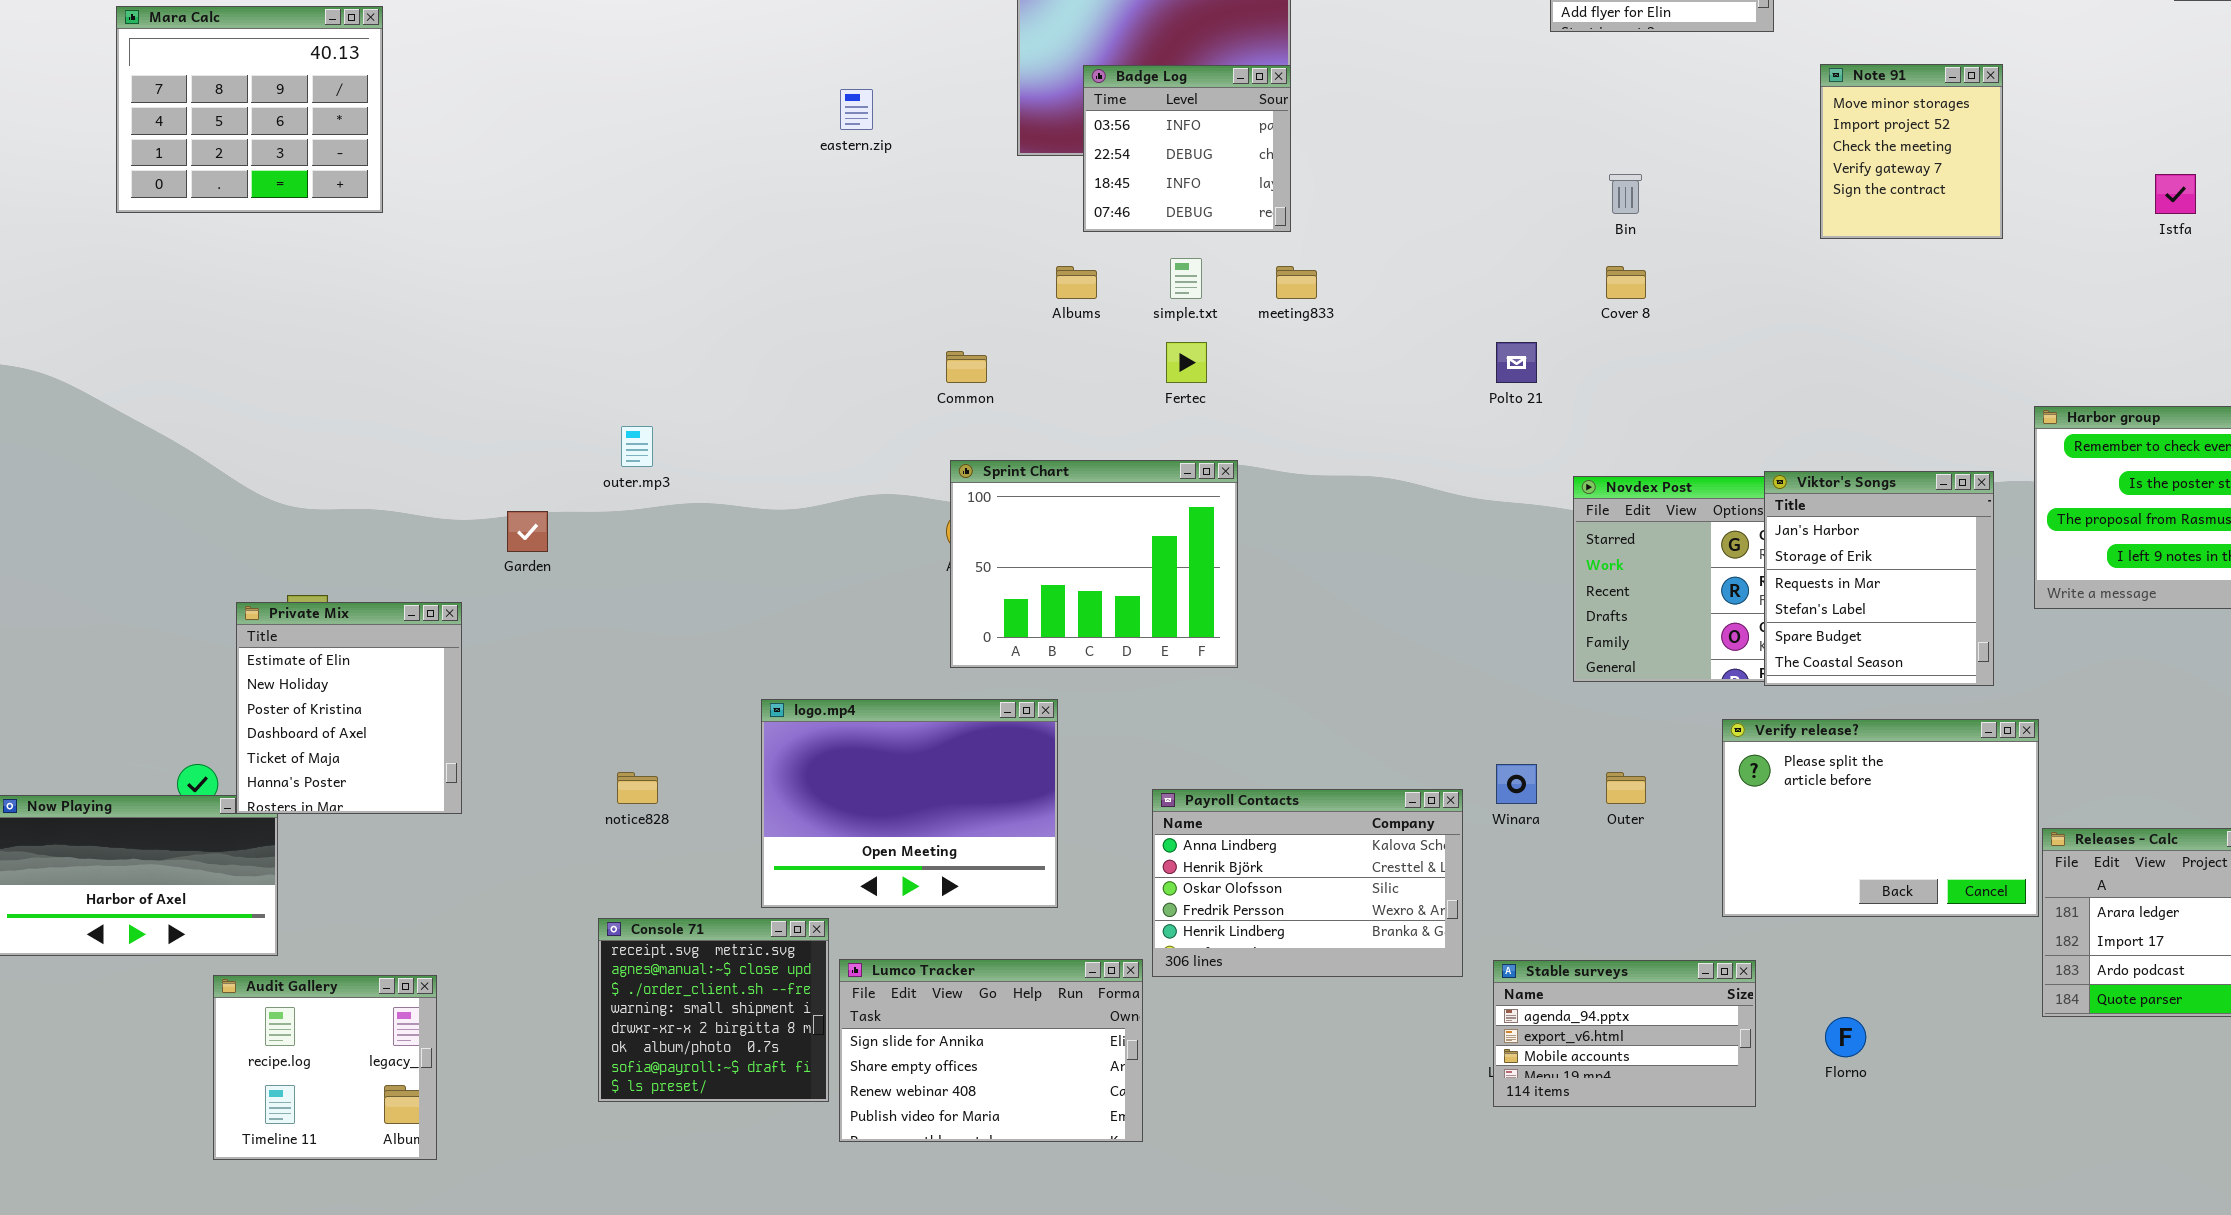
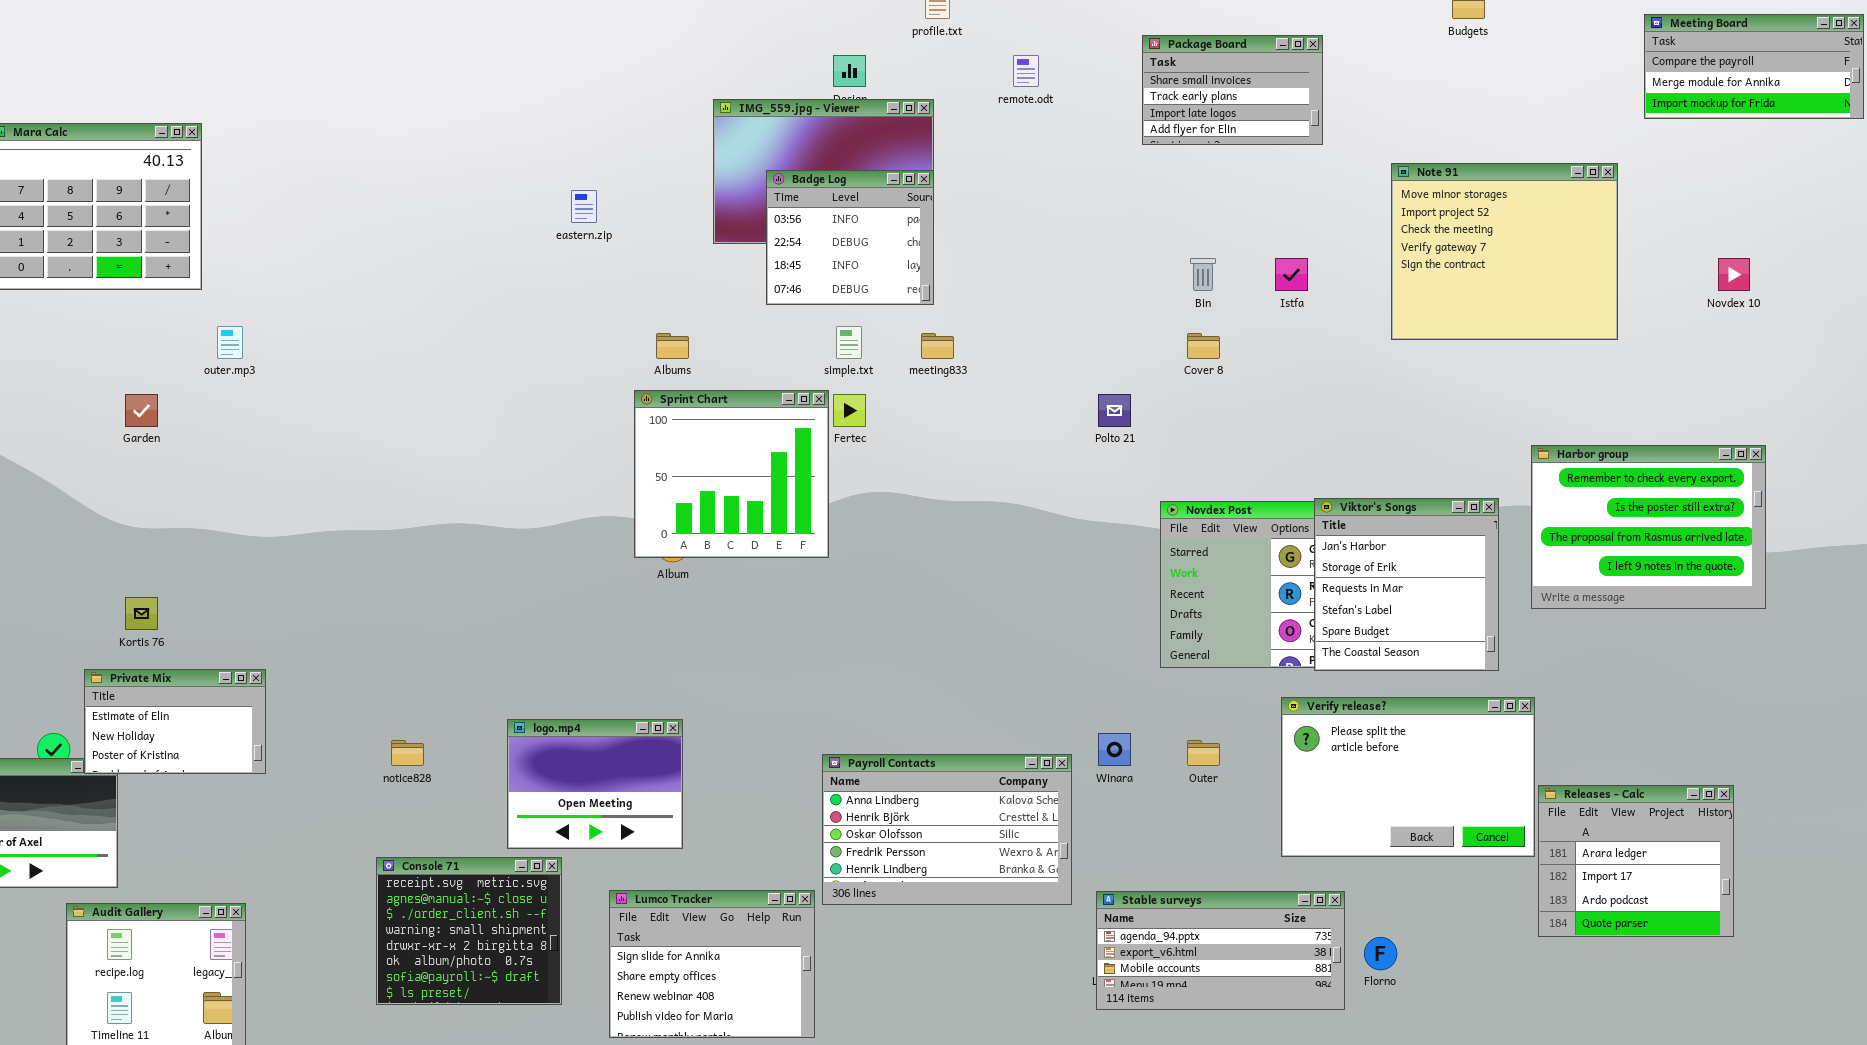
Note 91: [1820,64,2003,239] -> [1391,163,1618,340], moved, resized
Istfa: [2155,174,2196,214] -> [1275,258,1308,291], moved
Albums: [1056,266,1097,299] -> [656,333,689,359], moved
outer.mp3: [621,426,653,467] -> [217,326,243,359], moved
Sprint Chart: [950,460,1238,668] -> [634,390,829,558], moved, resized
Garden: [507,511,548,552] -> [125,394,158,427], moved
Private Mix: [236,602,462,814] -> [84,669,266,774], resized
logo.mp4: [761,699,1058,908] -> [507,719,683,849], resized
Lumco Tracker: [839,959,1143,1142] -> [609,890,815,1038], resized
Stable surveys: [1493,960,1756,1107] -> [1096,891,1345,1010], resized

